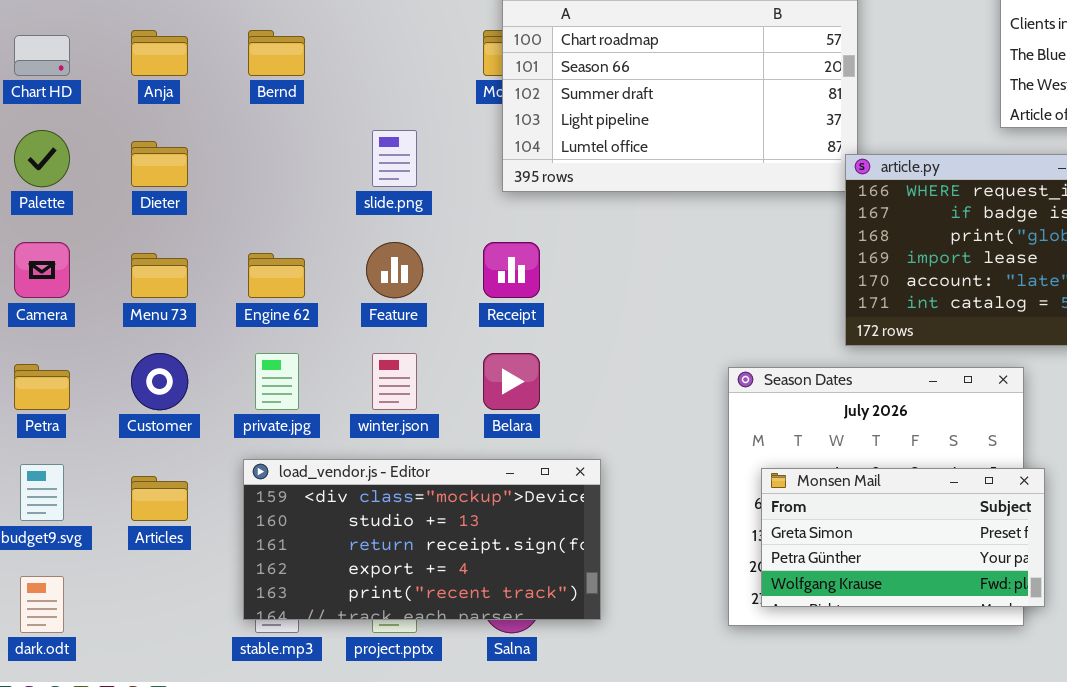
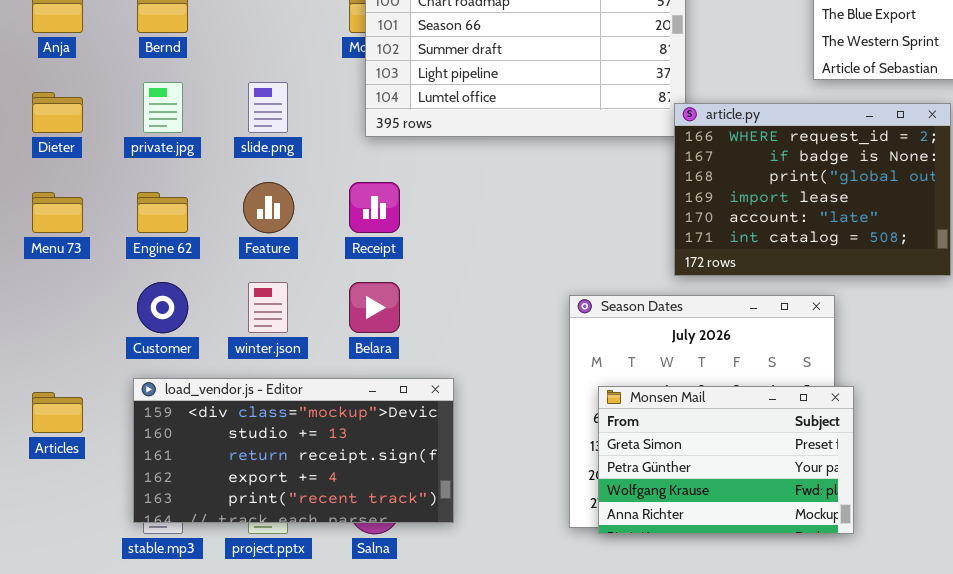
Customer: [131,353,188,410] -> [137,282,188,333], moved
private.jpg: [255,353,299,410] -> [143,82,183,133], moved
Monsen Mail: [761,468,1045,607] -> [598,386,854,534], resized

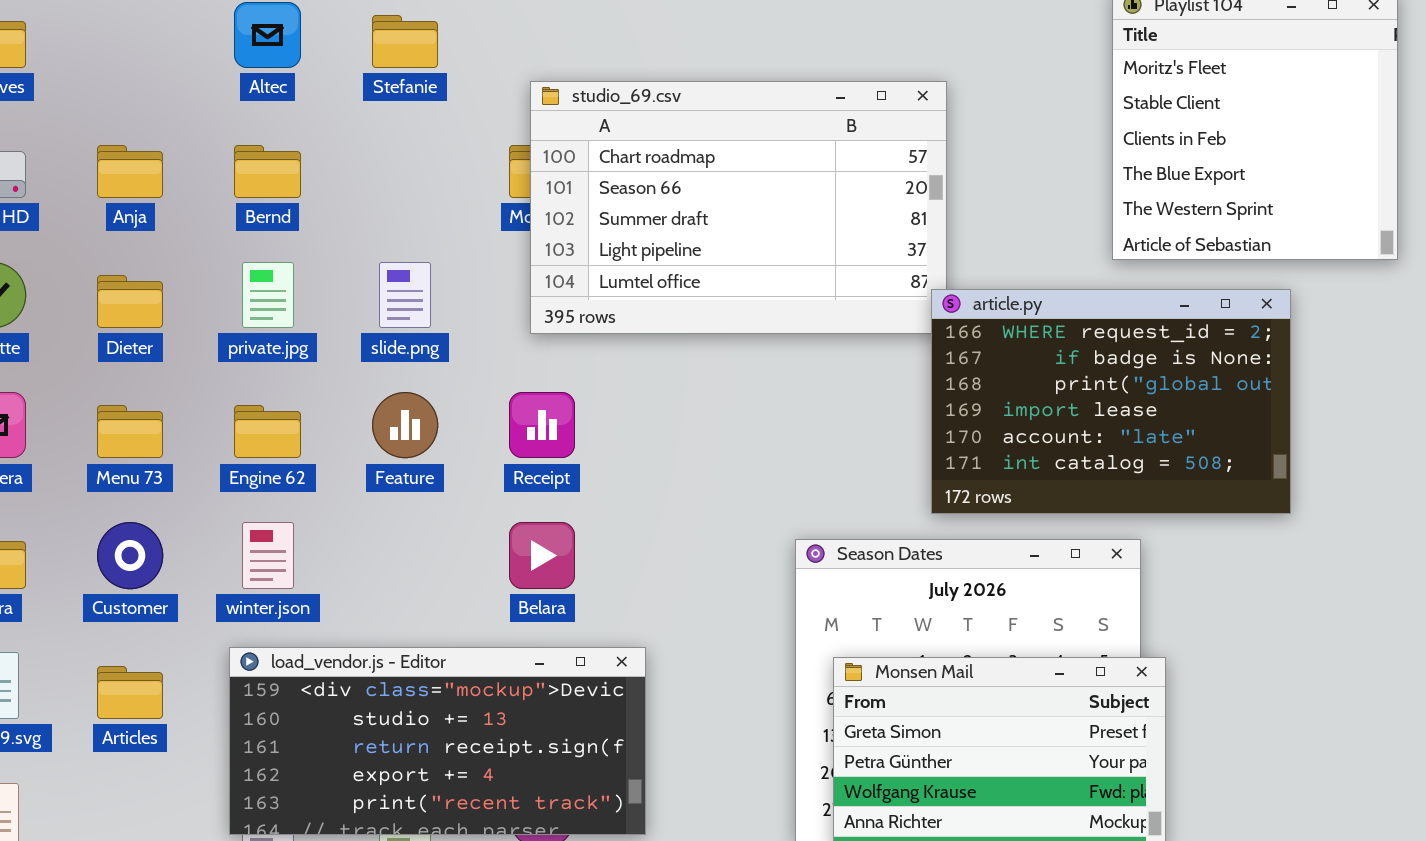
Customer: [137,282,188,333] -> [97,522,163,589], moved
winter.json: [248,282,288,333] -> [242,522,294,589], moved

